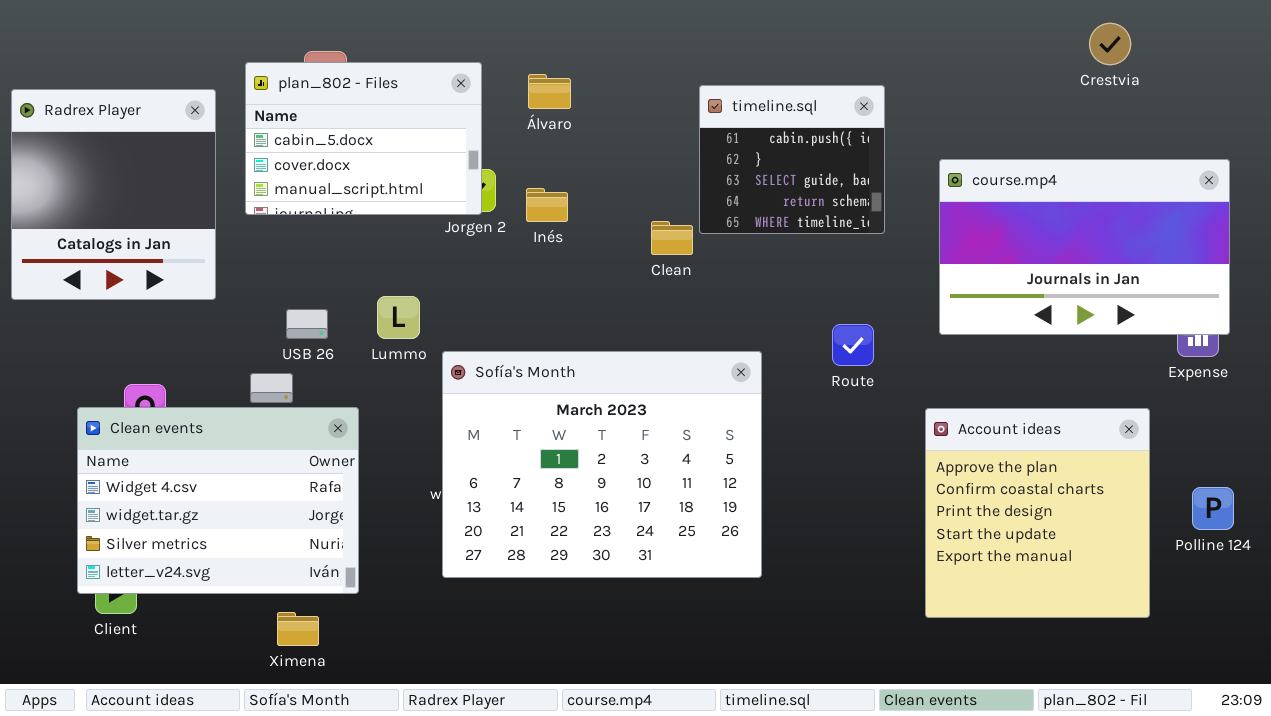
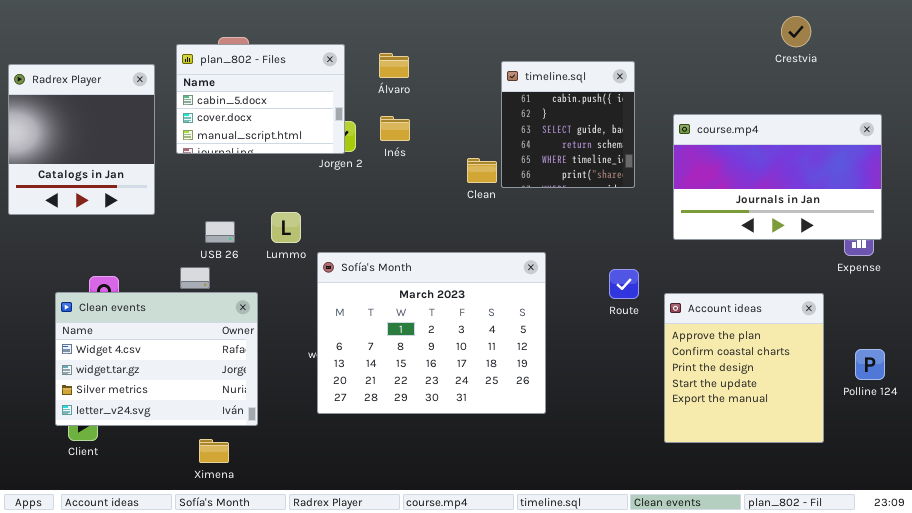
timeline.sql: [699,85,885,234] -> [501,61,635,188], resized
Inés: [526,188,568,222] -> [380,116,410,141], moved
Route: [832,324,874,366] -> [609,269,639,299], moved

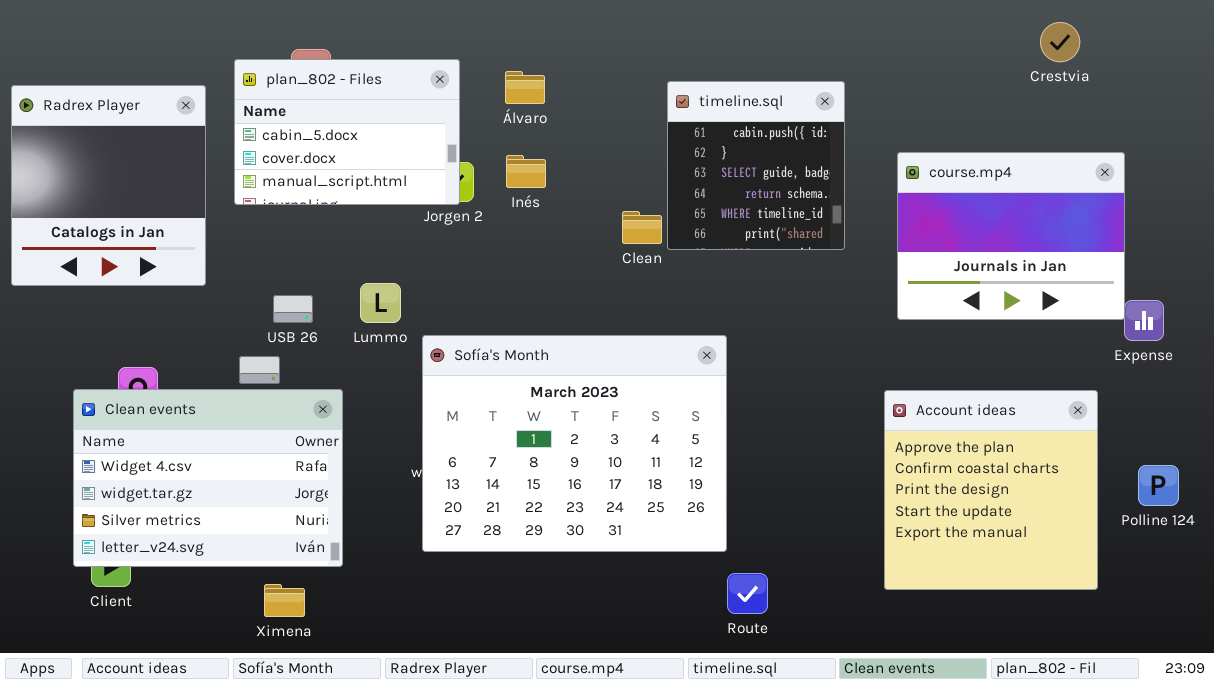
course.mp4: [673,114,882,240] -> [897,152,1125,320], resized
Route: [609,269,639,299] -> [727,573,768,614], moved

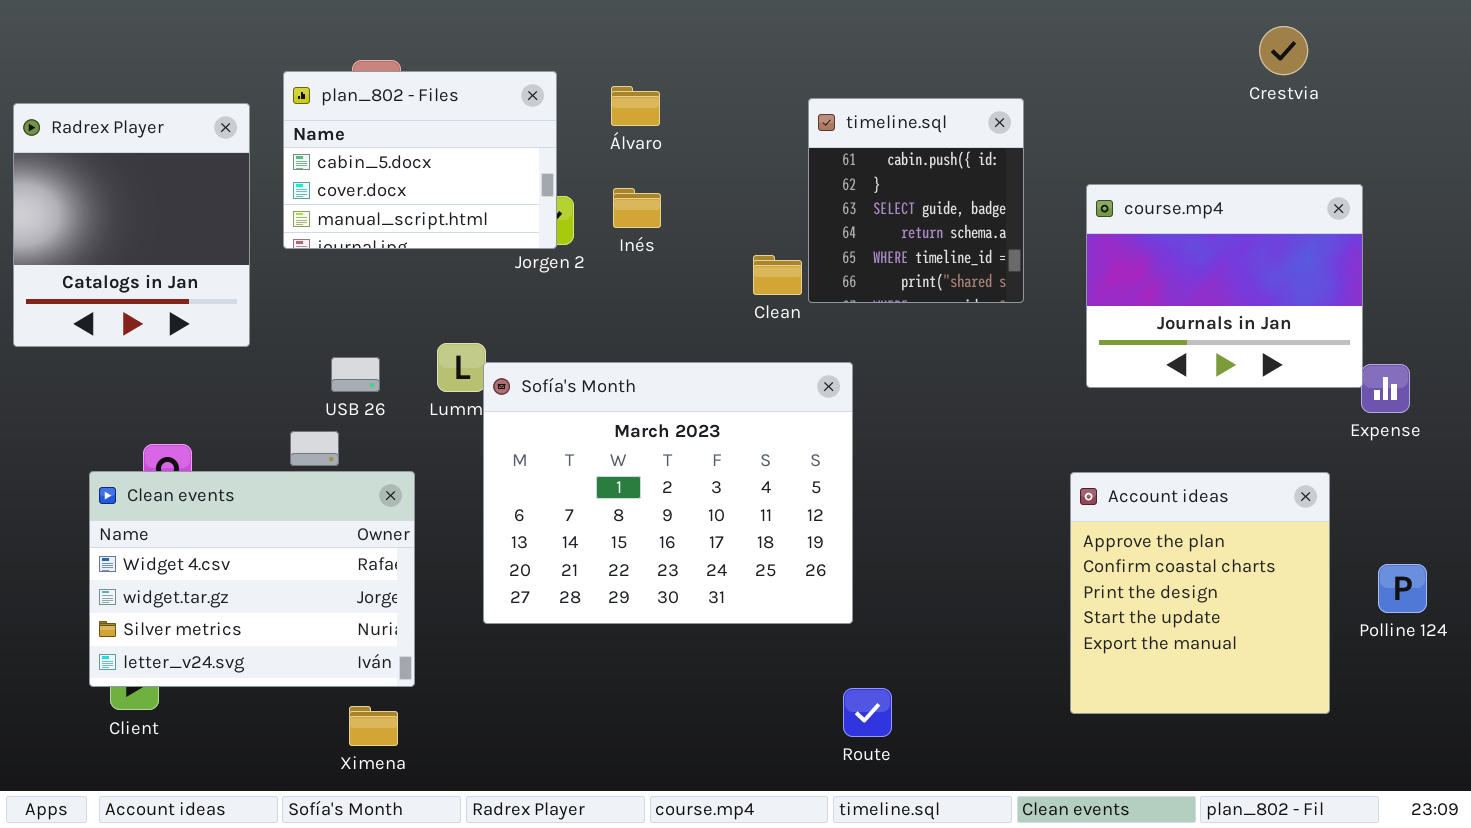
Sofía's Month: [422,335,727,552] -> [483,362,853,624], moved
Route: [727,573,768,614] -> [843,688,892,737], moved
Ximena: [264,584,305,617] -> [349,706,398,746], moved

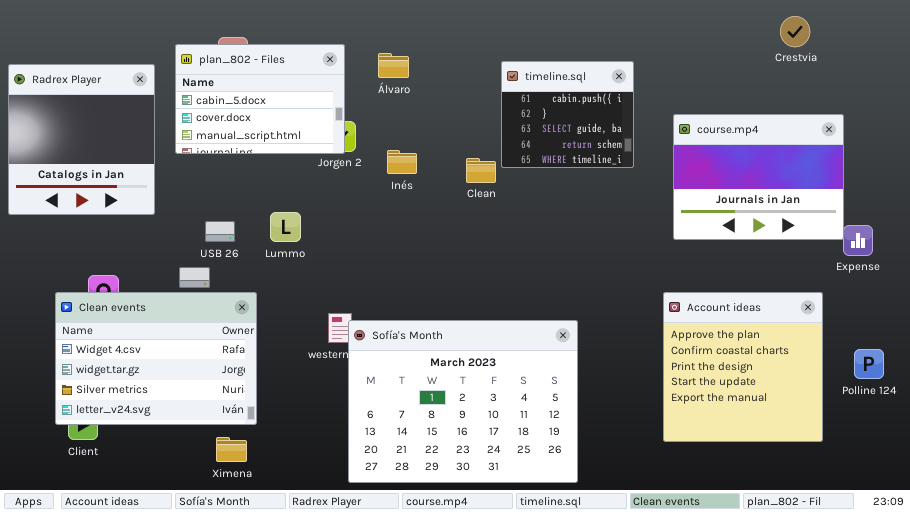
timeline.sql: [808,98,1024,303] -> [501,61,634,168], resized
Inés: [613,188,661,228] -> [387,150,417,174], moved
Sofía's Month: [483,362,853,624] -> [348,320,578,483], moved

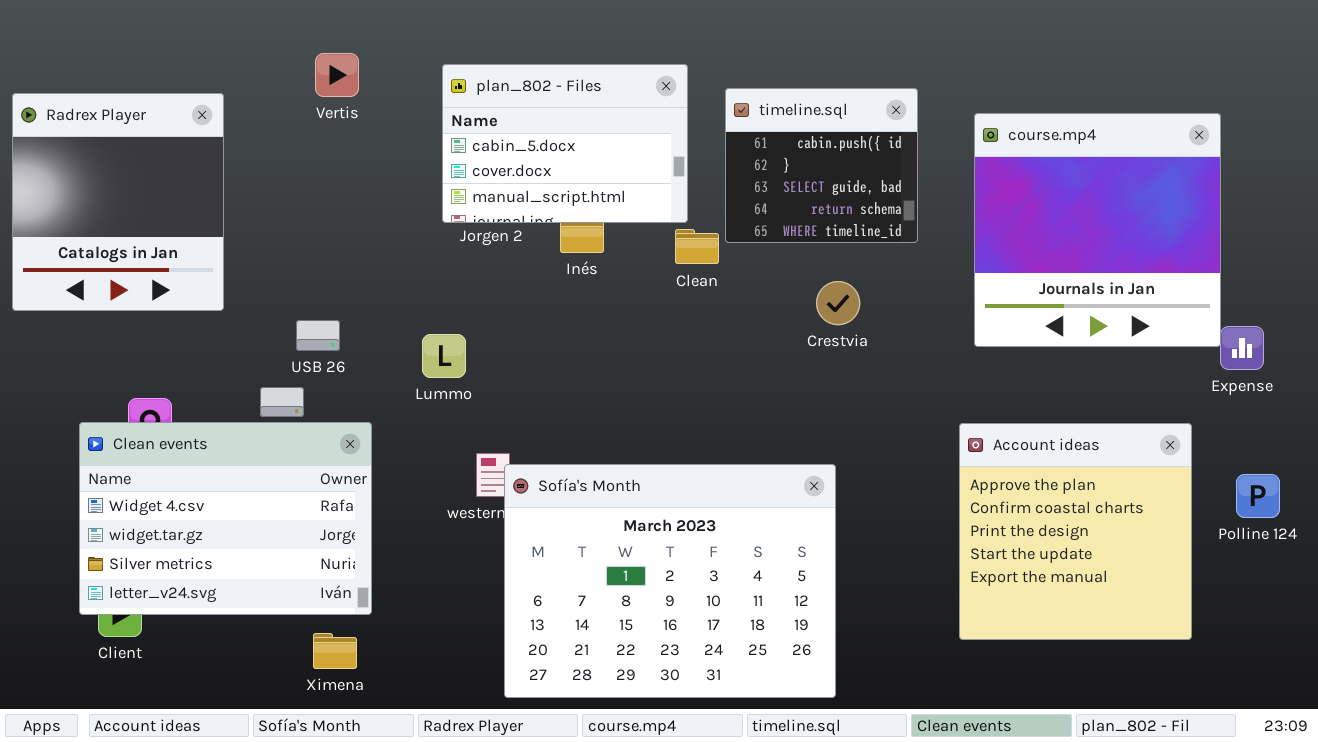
Crestvia: [780,16,810,47] -> [816,281,860,325], moved
plan_802 - Files: [175,44,345,154] -> [442,64,688,223], moved
course.mp4: [673,114,844,240] -> [974,113,1221,347], resized
Lummo: [270,212,301,242] -> [422,334,466,378], moved
Polline 124: [854,349,884,379] -> [1236,474,1280,518], moved

